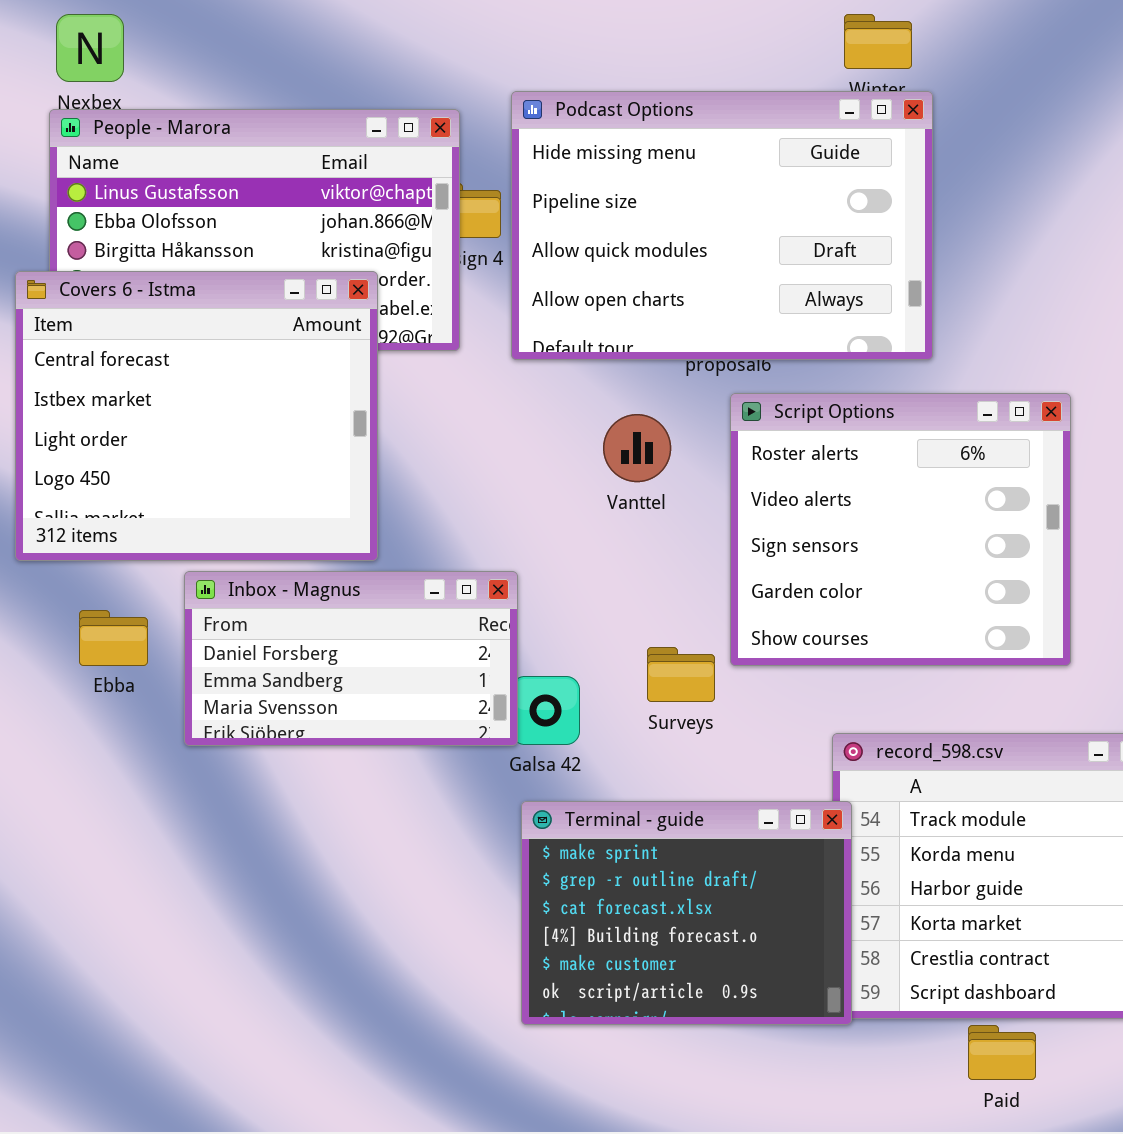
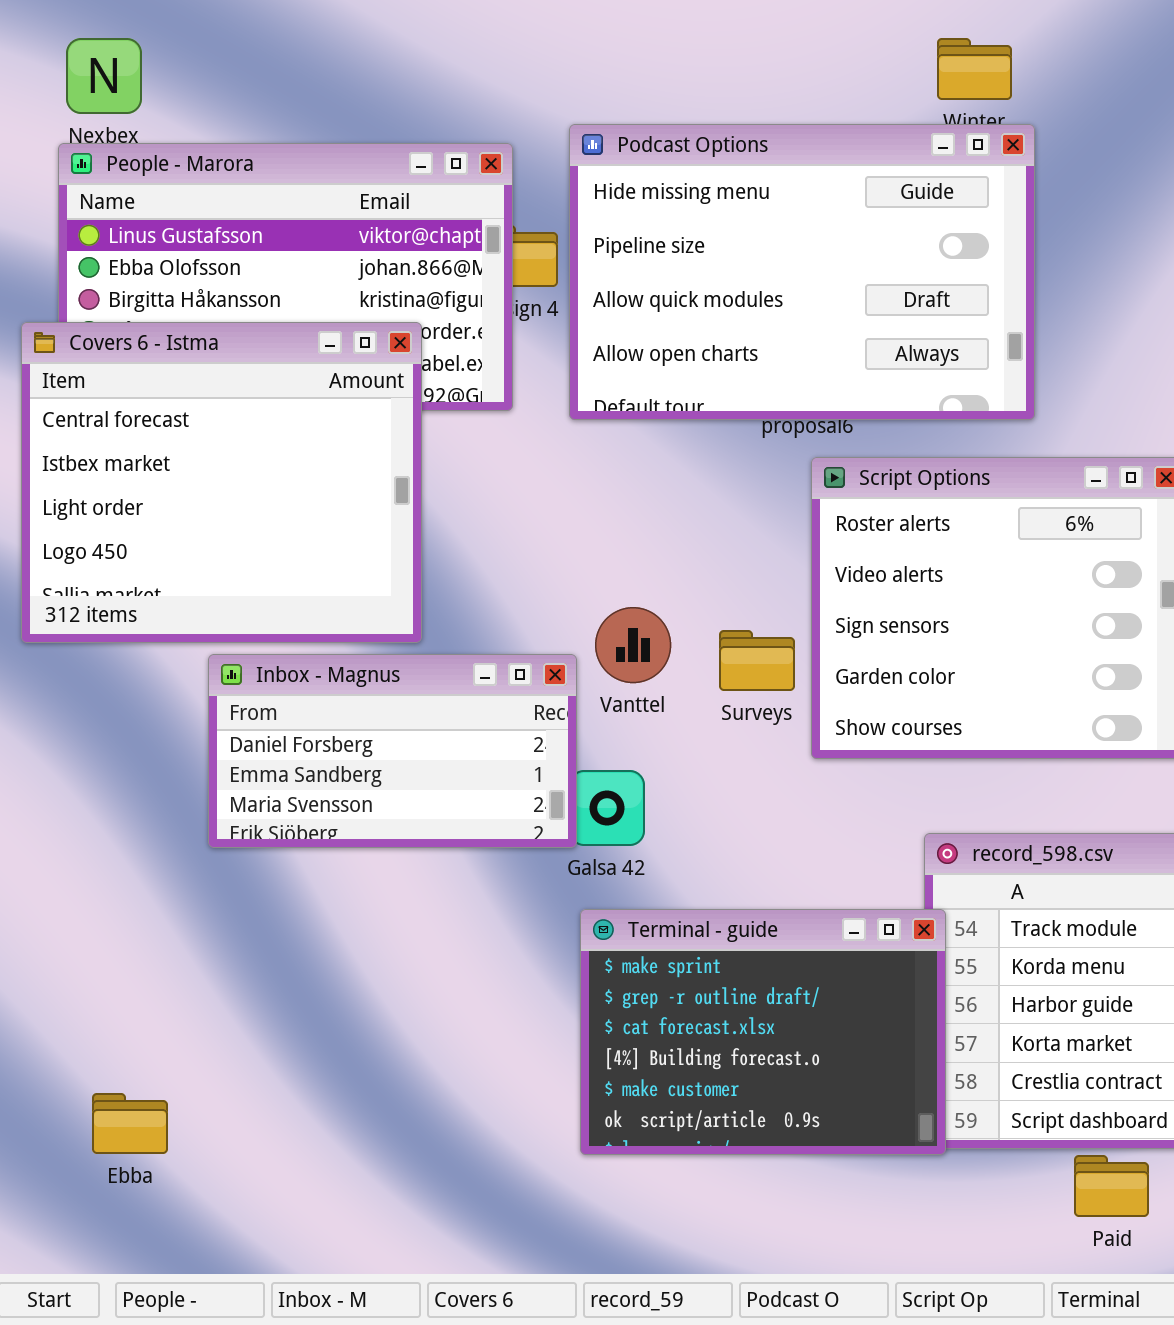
Vanttel: [603,414,671,482] -> [595,607,671,683], moved
Ebba: [79,610,148,666] -> [92,1093,168,1154], moved
Surveys: [647,647,715,702] -> [719,630,795,691], moved

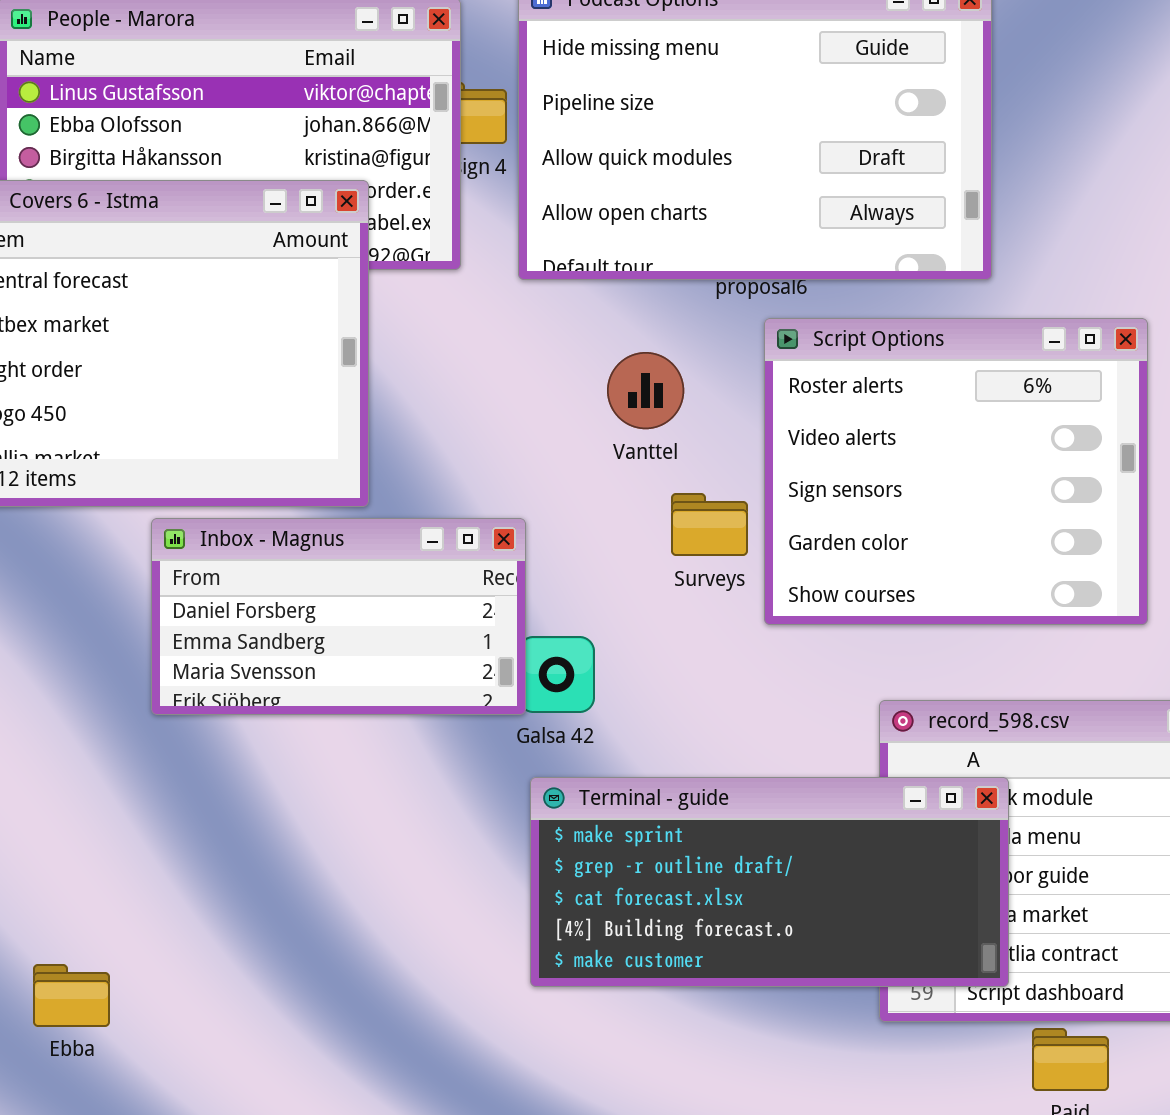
Vanttel: [595,607,671,683] -> [607,352,684,429], moved
Terminal - guide: [580,909,946,1155] -> [530,777,1009,987], resized

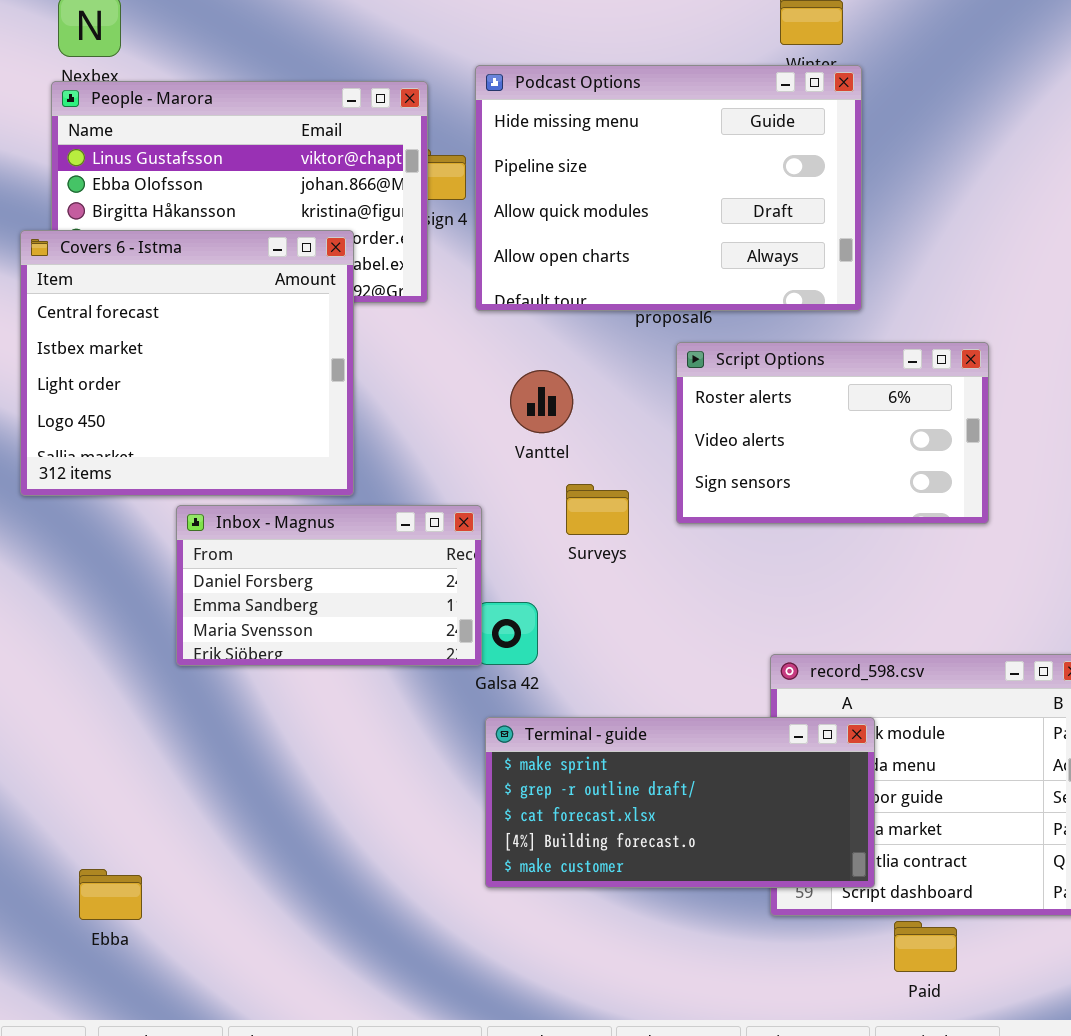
Script Options: [764,318,1148,625] -> [676,342,989,524], resized
Vanttel: [607,352,684,429] -> [510,370,573,433], moved
Surveys: [671,493,748,556] -> [566,484,629,535], moved

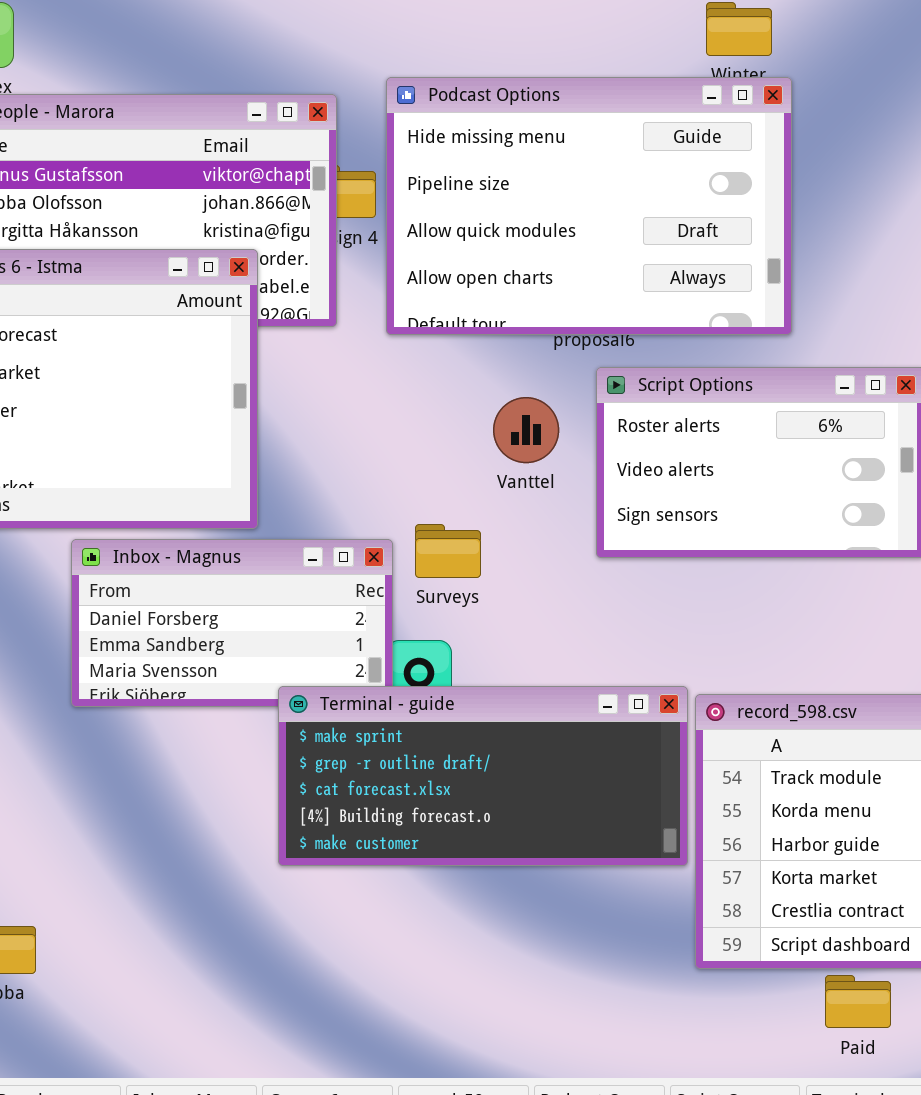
Vanttel: [510,370,573,433] -> [493,397,559,463], moved
Surveys: [566,484,629,535] -> [415,524,481,578], moved
Terminal - guide: [485,717,875,888] -> [278,686,688,866], moved

